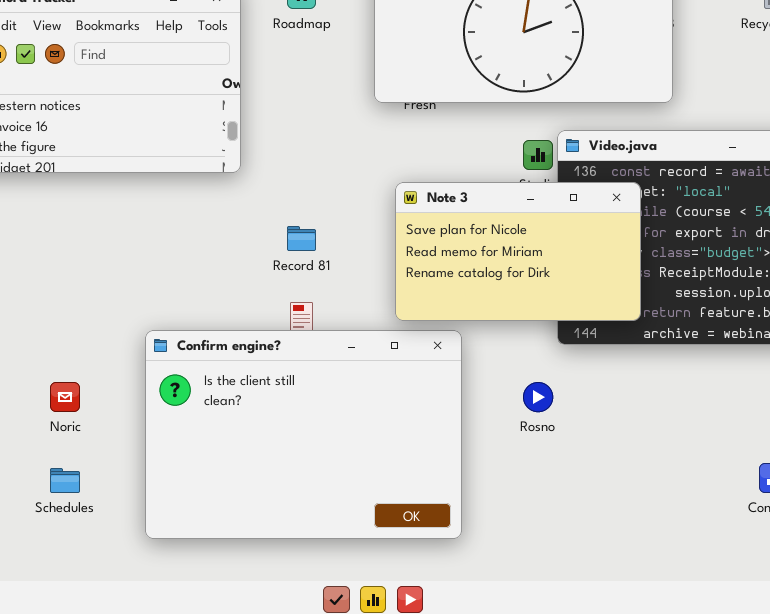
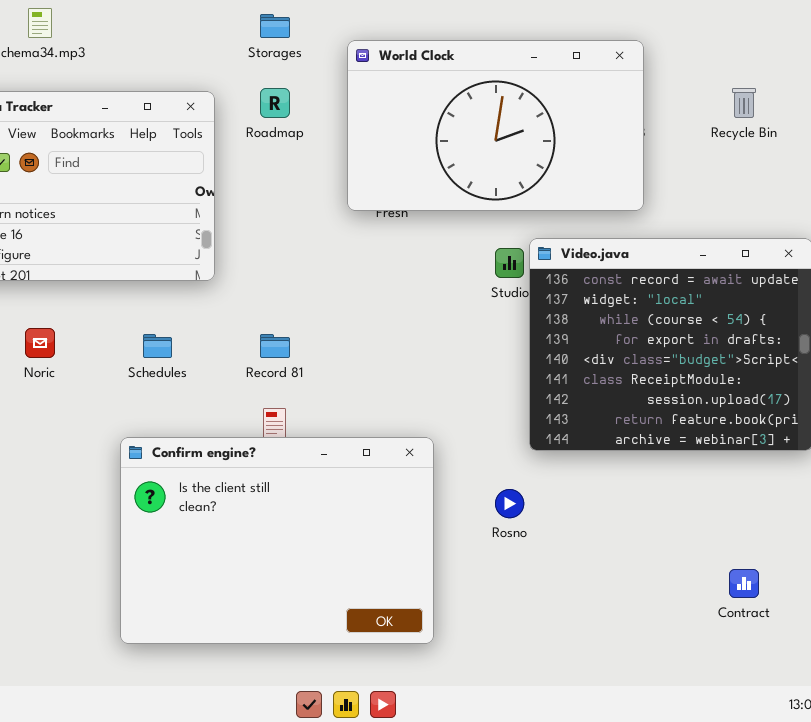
Note 3: [395,182,641,321] -> none, closed
Noric: [50,382,80,412] -> [25,328,55,358], moved
Schedules: [50,468,80,493] -> [143,334,172,358], moved

